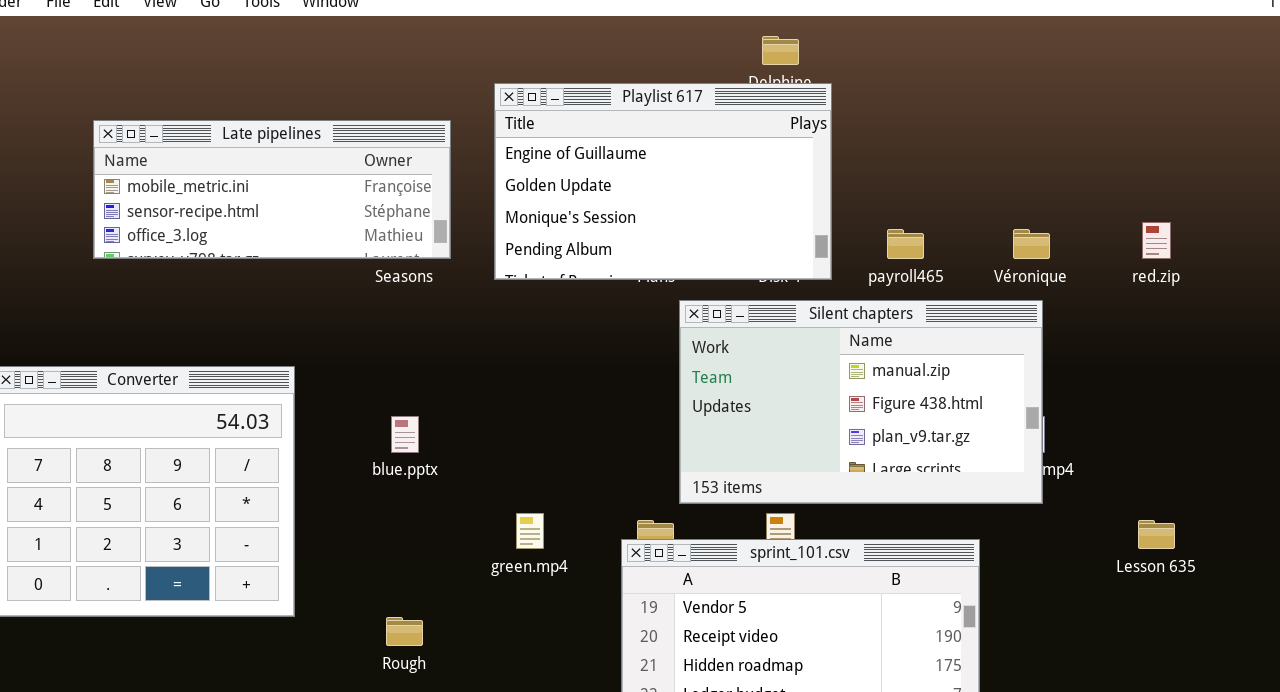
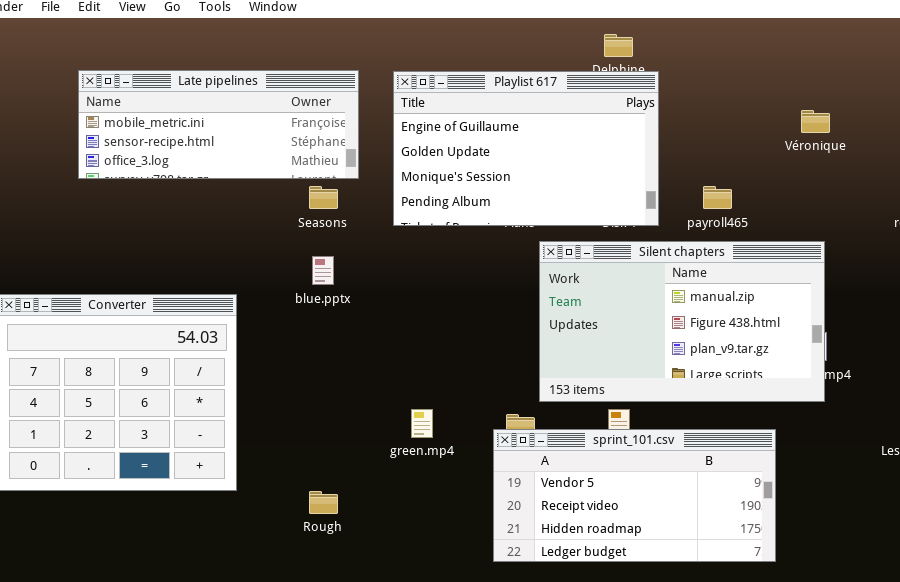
Late pipelines: [93,120,451,259] -> [78,70,359,179], moved
Véronique: [1013,229,1050,259] -> [801,110,830,133], moved
blue.pptx: [391,416,419,453] -> [312,256,334,285], moved

